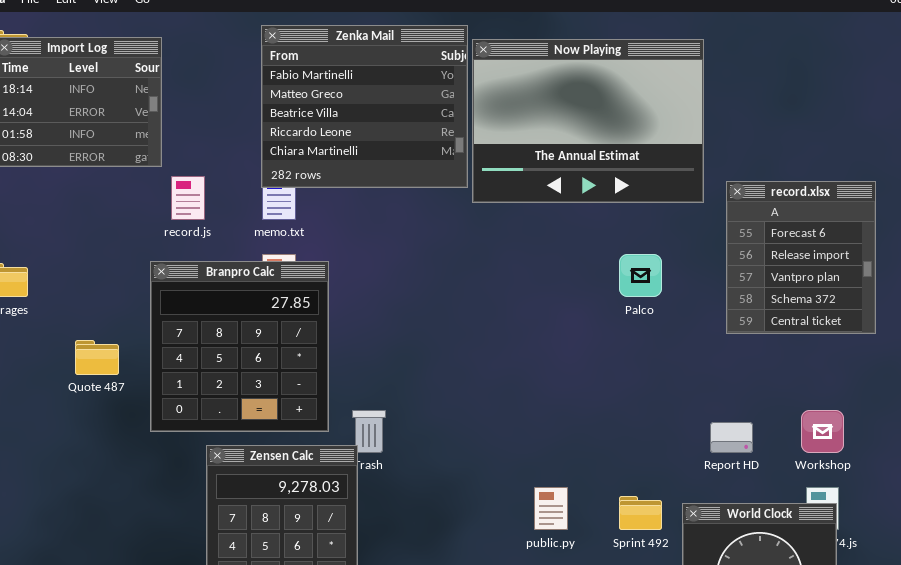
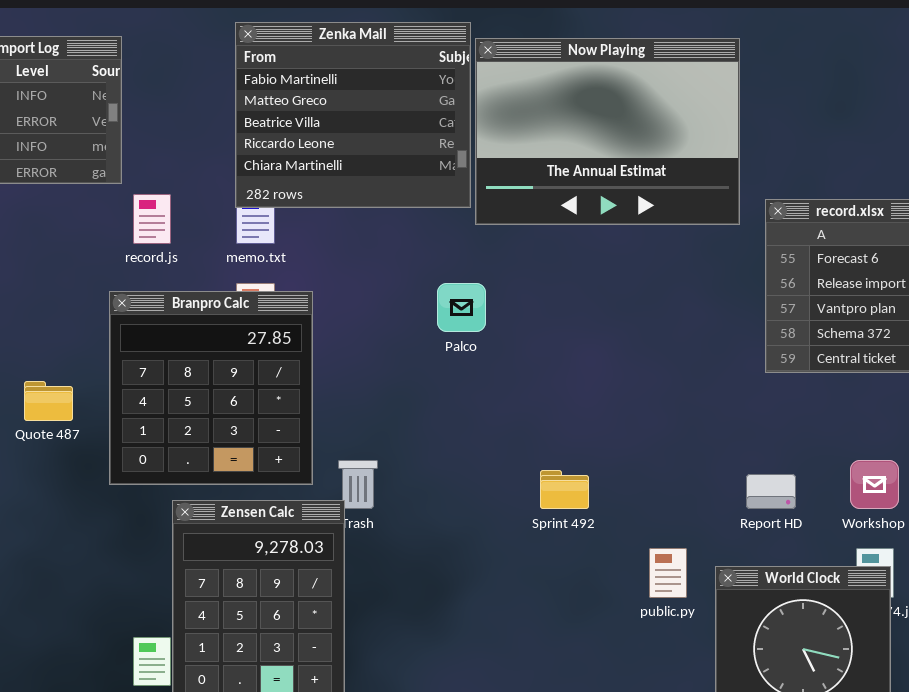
Palco: [619,254,662,297] -> [437,283,486,332], moved
public.py: [534,487,568,530] -> [649,548,687,598], moved
Sprint 492: [619,496,662,530] -> [540,470,589,509], moved

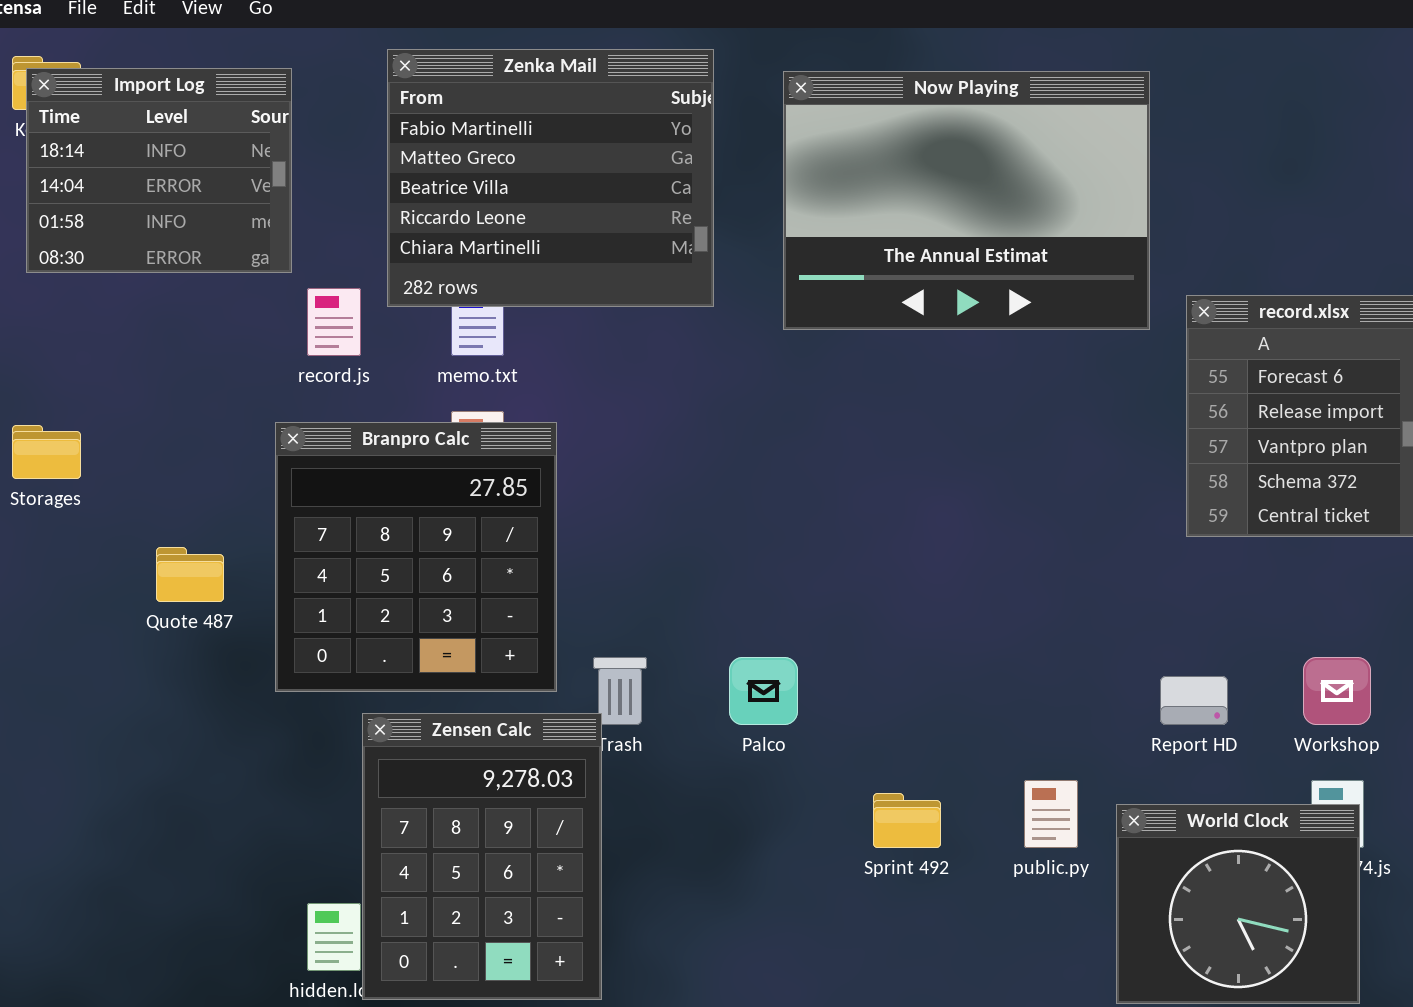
Zenka Mail: [235,22,471,208] -> [387,49,714,307], moved
Palco: [437,283,486,332] -> [729,657,798,725], moved
Sprint 492: [540,470,589,509] -> [873,793,941,848], moved

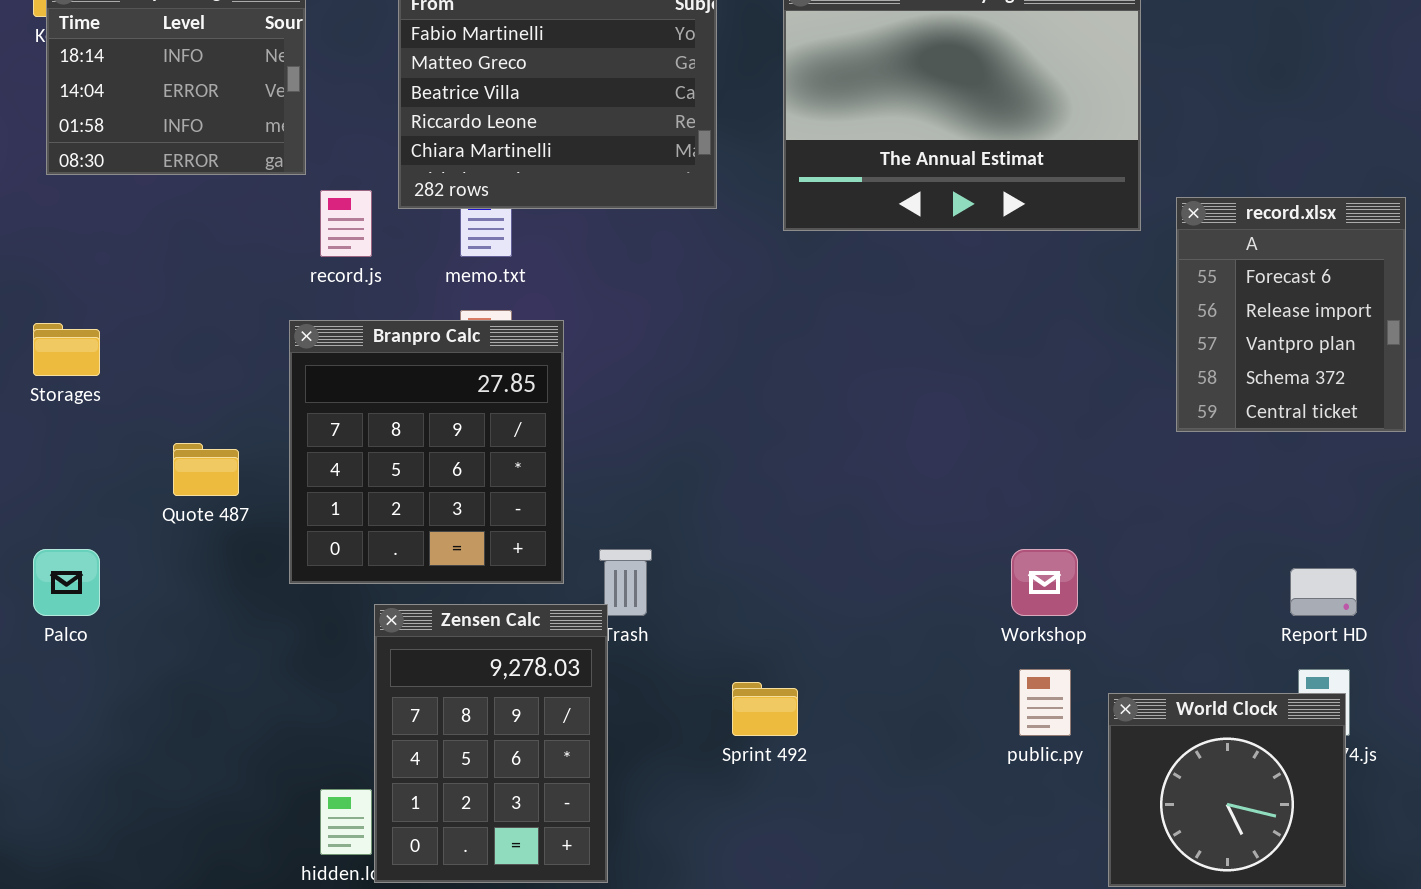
Palco: [729,657,798,725] -> [33,549,100,616], moved
Workshop: [1303,657,1371,725] -> [1011,549,1078,616], moved
Report HD: [1160,676,1228,725] -> [1290,568,1357,616], moved
Sprint 492: [873,793,941,848] -> [732,682,798,736], moved

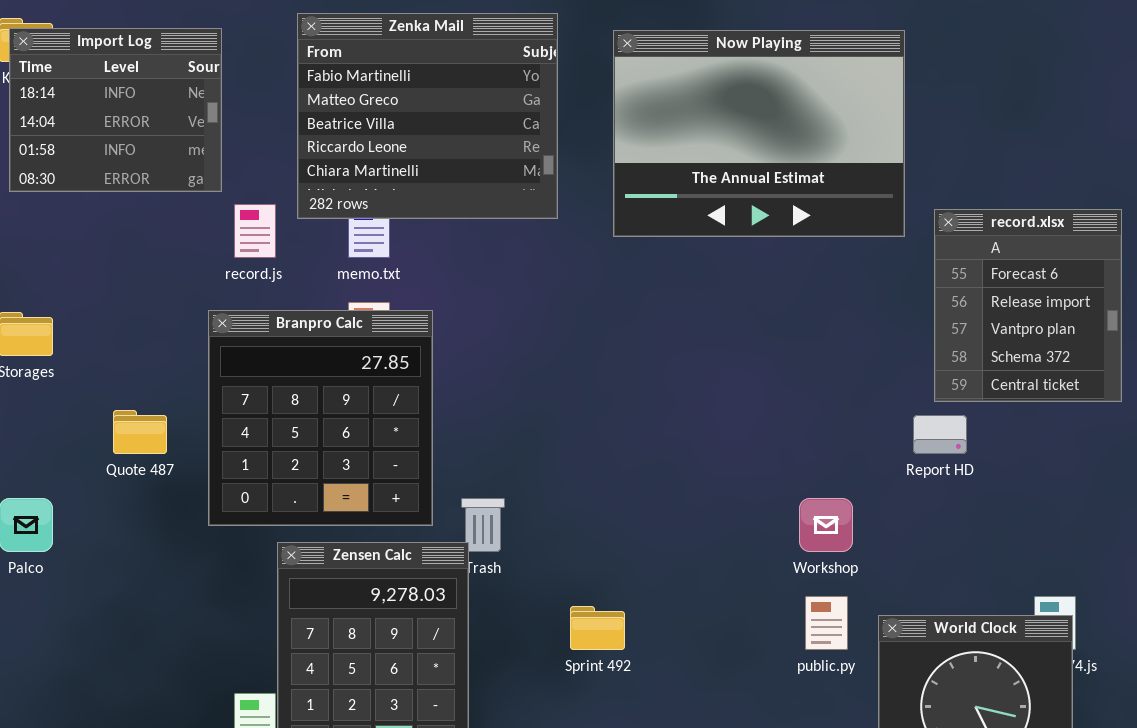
Report HD: [1290,568,1357,616] -> [913,415,967,454], moved

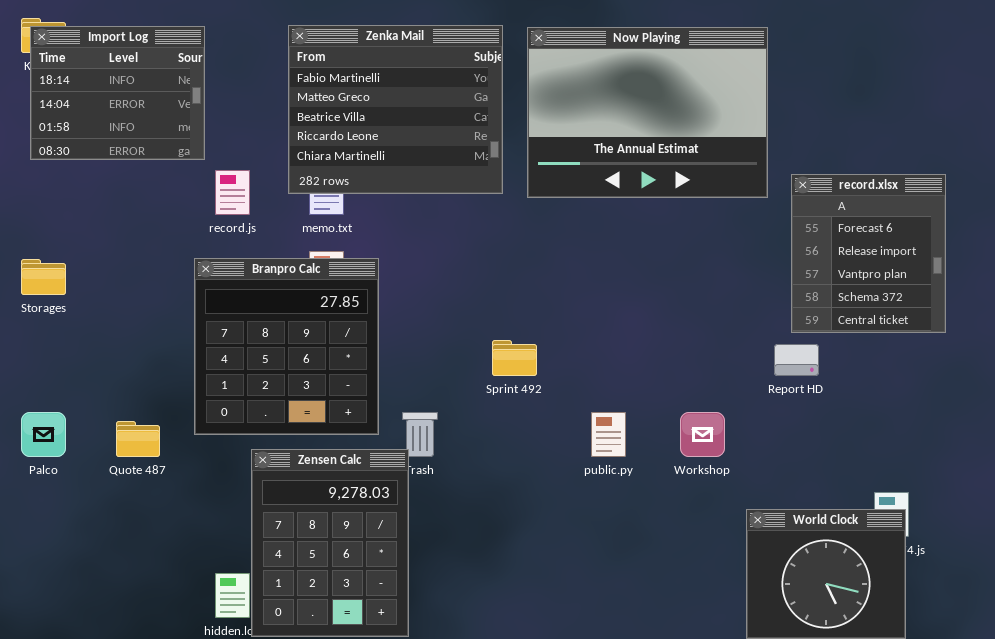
Zenka Mail: [297,13,558,219] -> [288,25,503,194], moved
Quote 487: [113,410,167,454] -> [116,421,160,457], moved
public.py: [805,596,848,650] -> [591,412,626,457], moved
Sprint 492: [570,606,625,650] -> [492,340,537,376], moved

